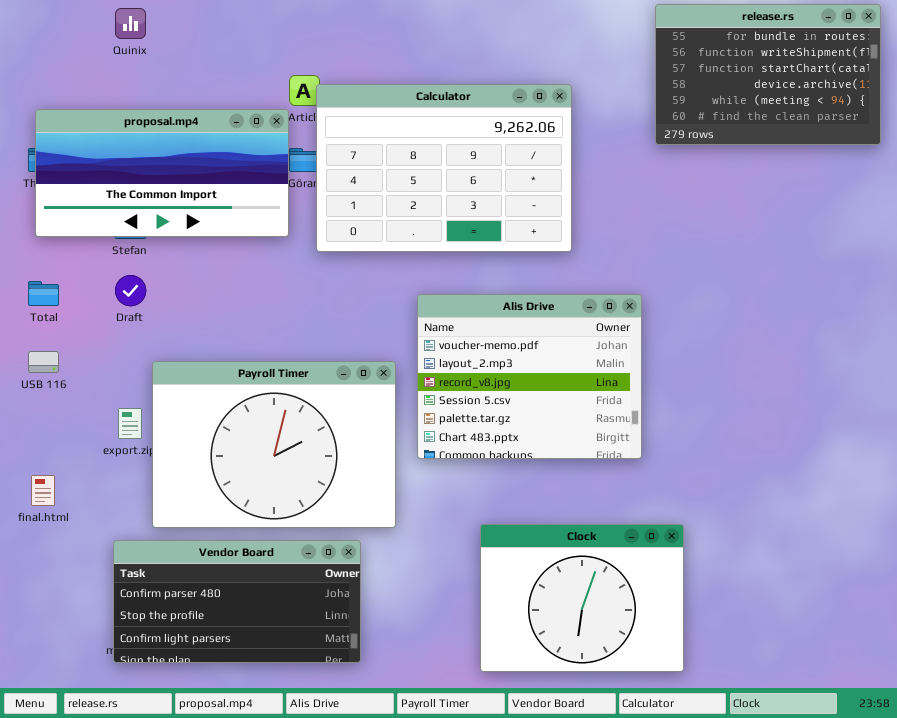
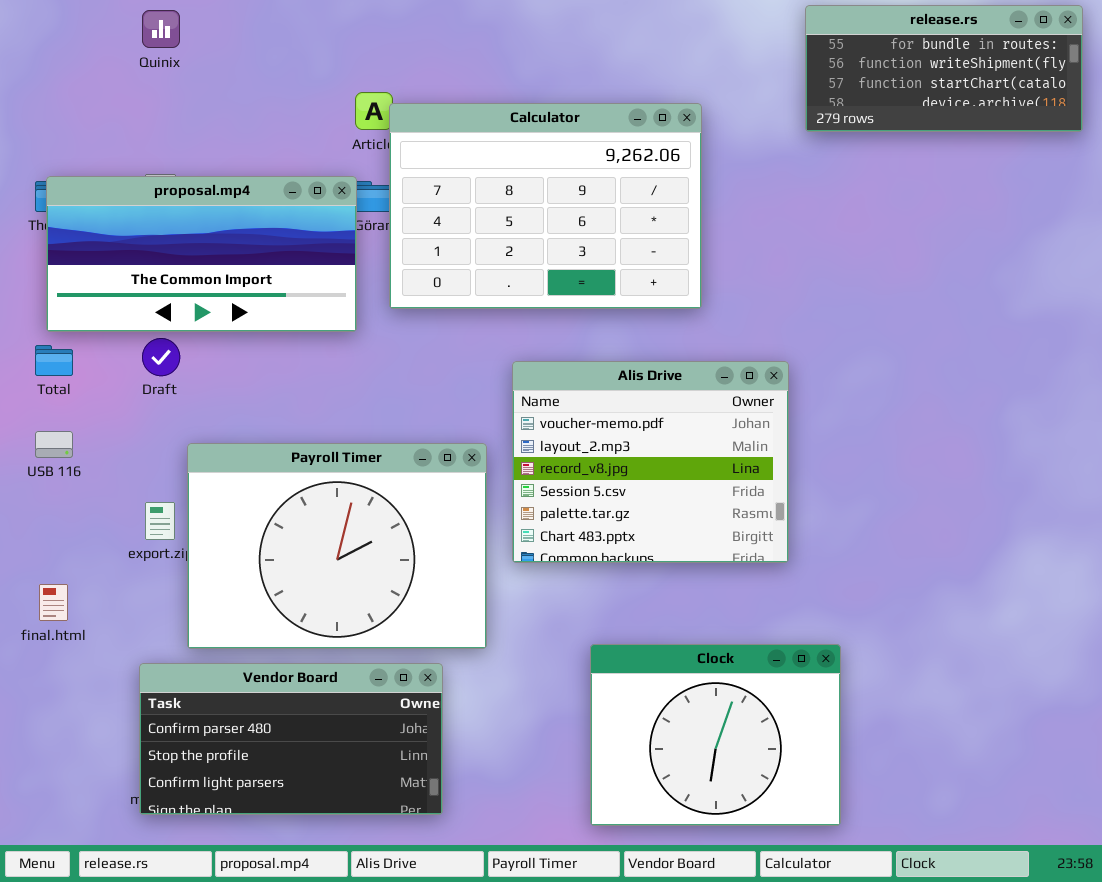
release.rs: [655,4,881,145] -> [805,5,1083,132], resized
proposal.mp4: [35,109,289,237] -> [46,176,357,332], moved

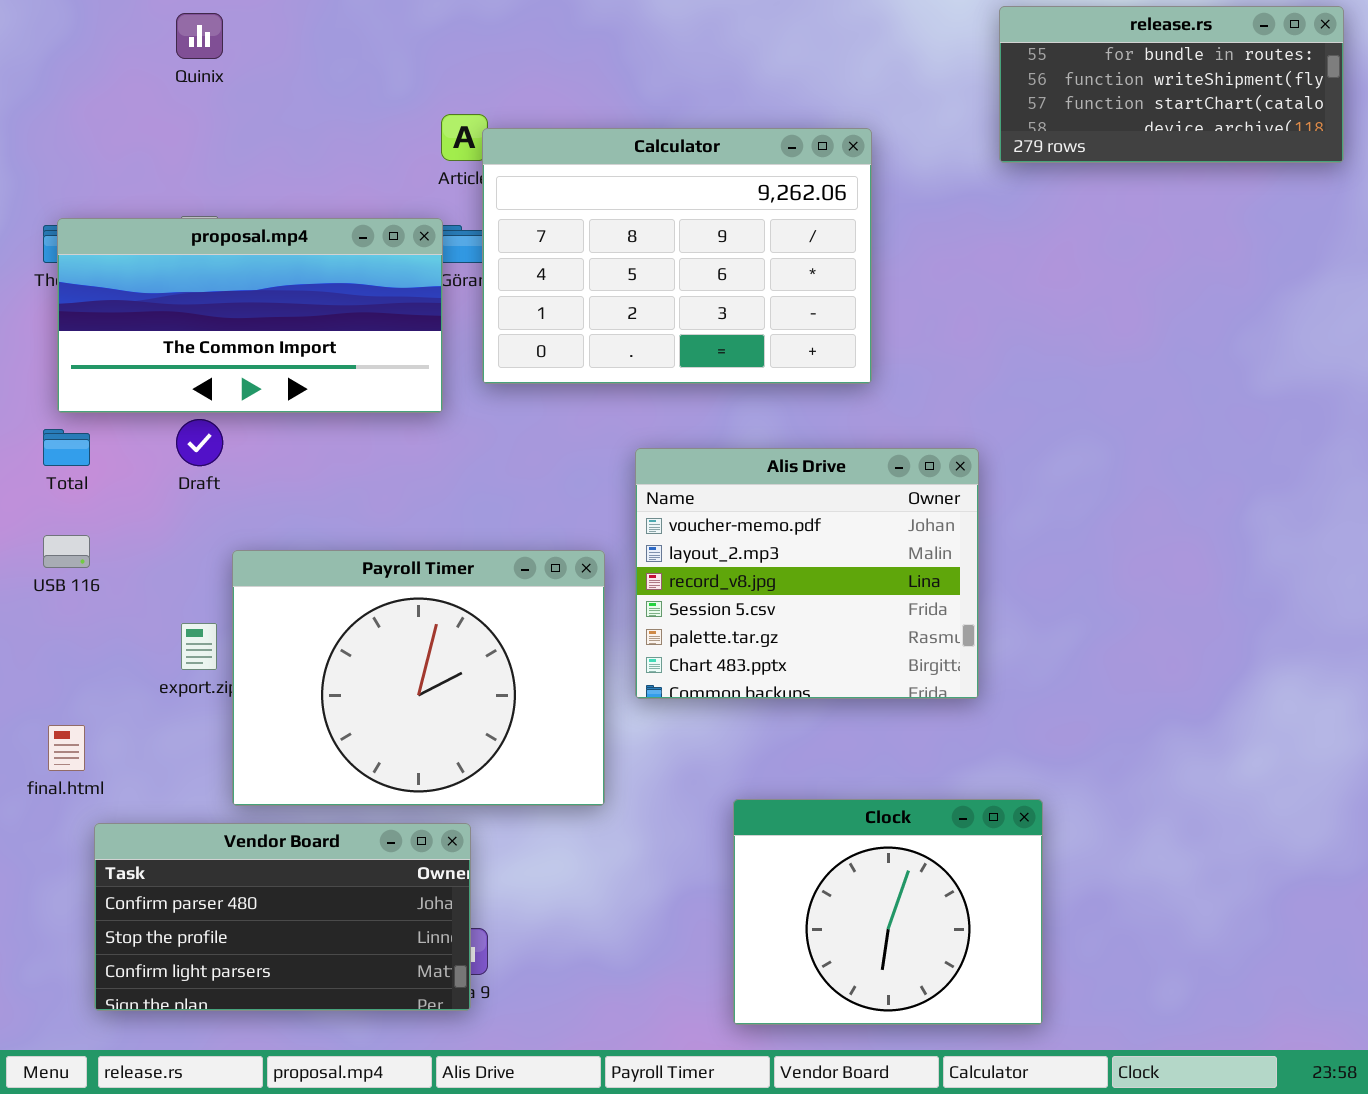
Vendor Board: [139,663,443,815] -> [94,823,471,1011], moved

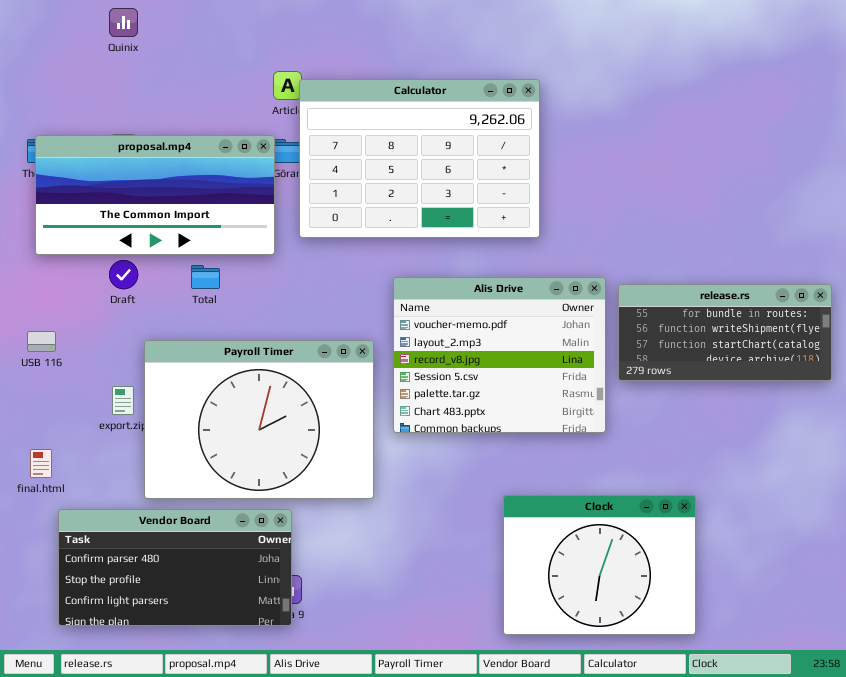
release.rs: [999,6,1344,163] -> [618,284,832,381], moved
Total: [43,429,90,466] -> [191,265,220,289], moved
Clock: [733,799,1043,1025] -> [503,495,696,635], moved

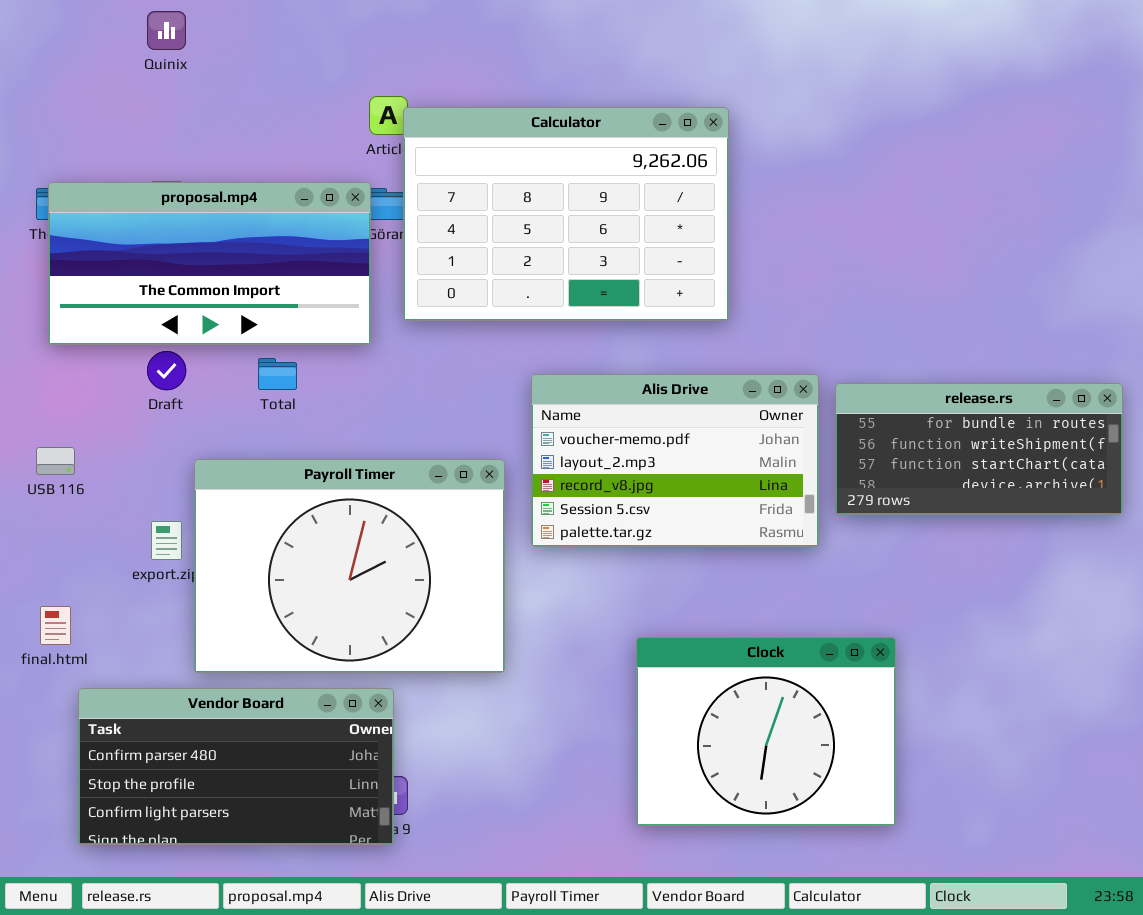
Alis Drive: [393,277,606,433] -> [531,374,819,547], resized
Clock: [503,495,696,635] -> [636,637,896,826], moved

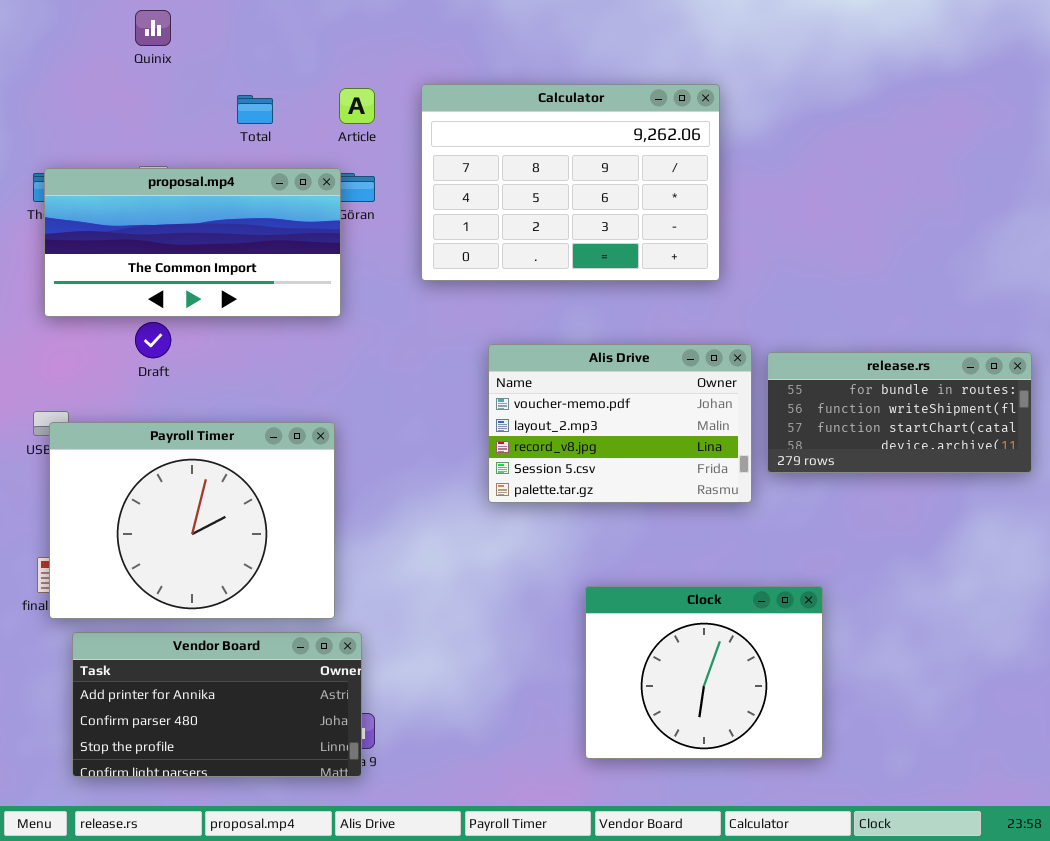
Calculator: [403,107,729,321] -> [421,84,720,281], moved
Total: [258,358,297,390] -> [237,95,273,124], moved
Payroll Timer: [194,459,505,673] -> [49,422,335,619], moved
Vendor Board: [78,688,394,845] -> [72,632,362,777], scrolled up 1 row

